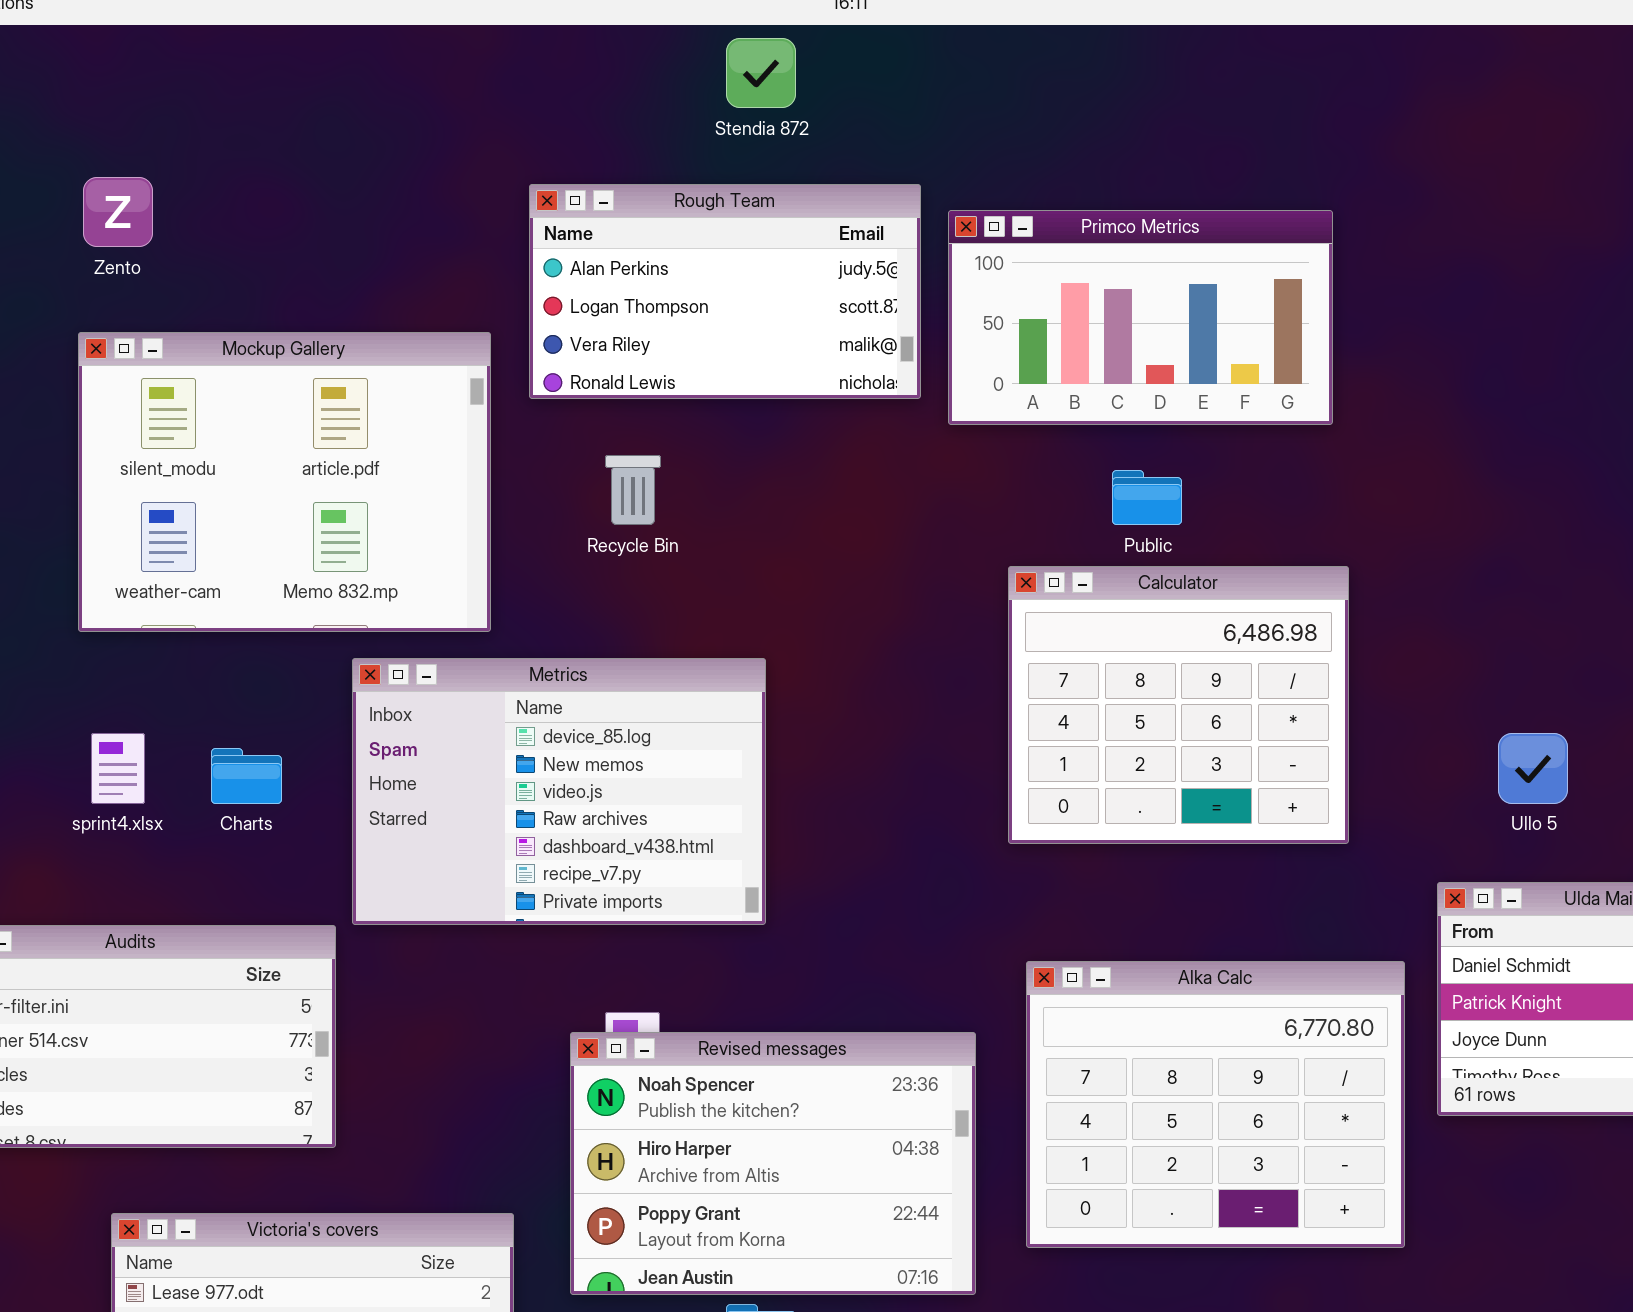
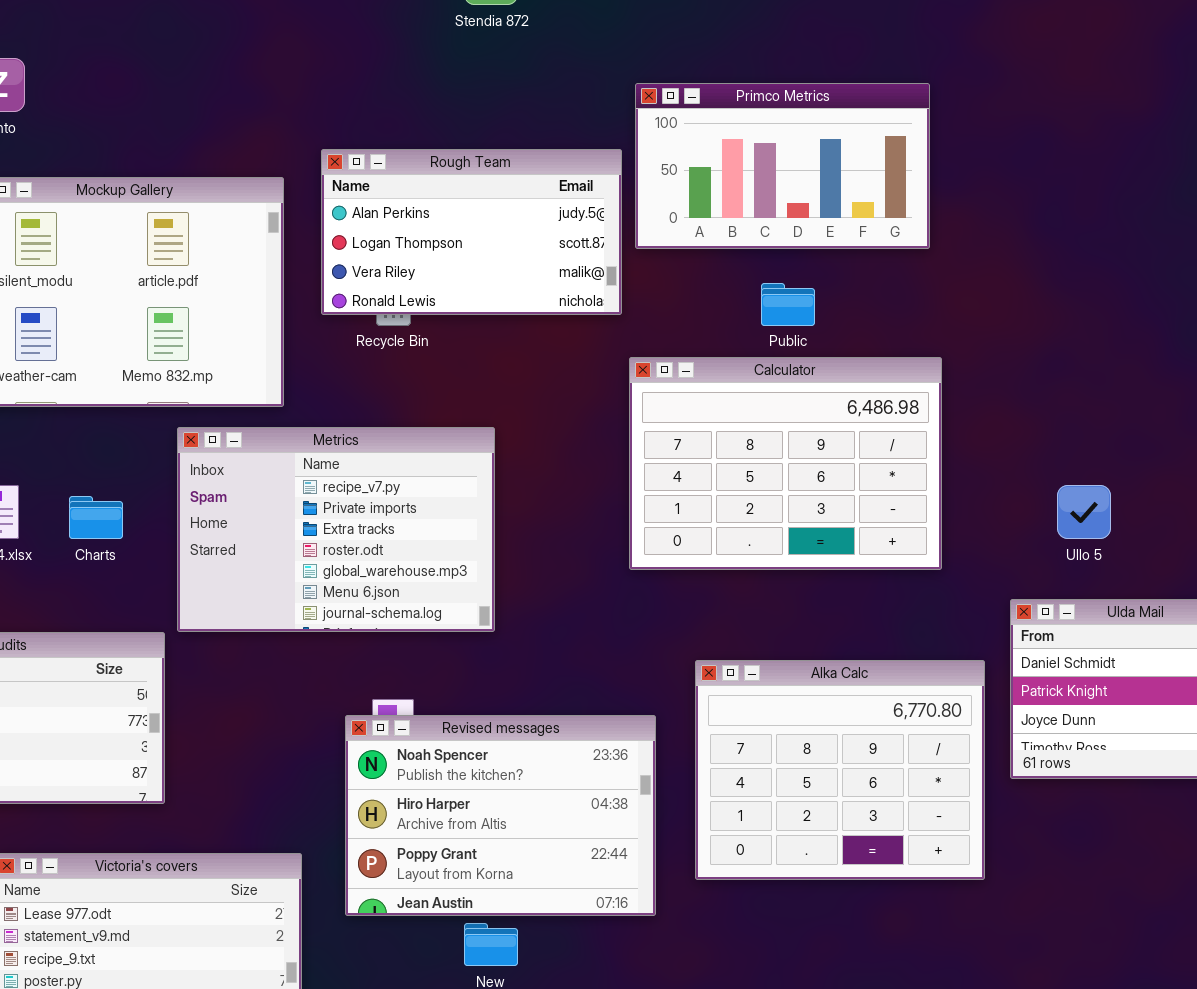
Rough Team: [529,184,921,399] -> [321,149,622,315], moved
Calculator: [1008,566,1349,844] -> [629,357,942,570], resized
Metrics: [352,658,766,925] -> [177,427,495,632], scrolled down 5 rows

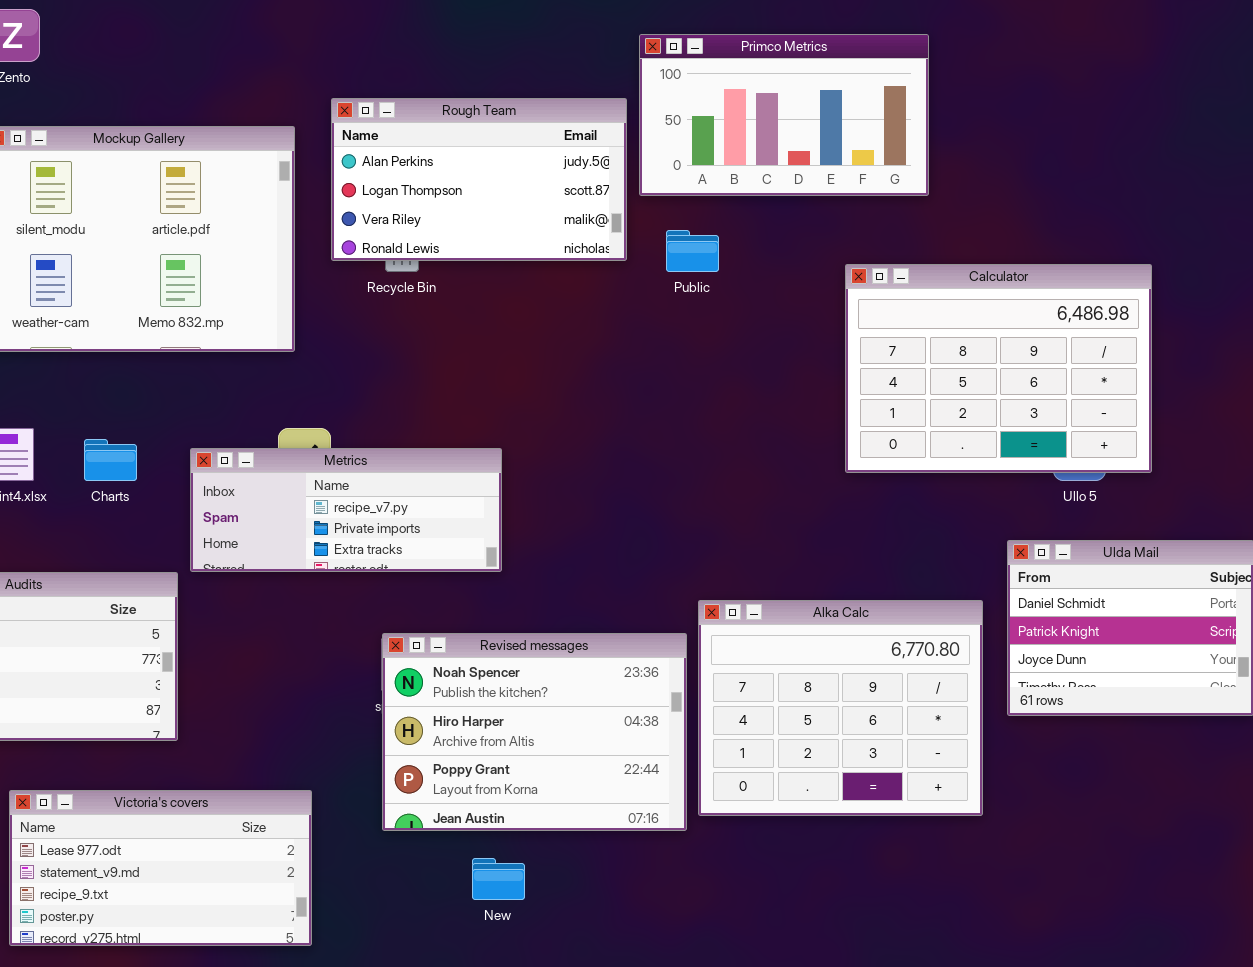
Public: [761,283,815,326] -> [666,230,719,272], moved
Calculator: [629,357,942,570] -> [845,264,1152,473], moved
Metrics: [177,427,495,632] -> [190,448,502,572], resized
Revised messages: [345,715,656,916] -> [382,633,687,831], moved

